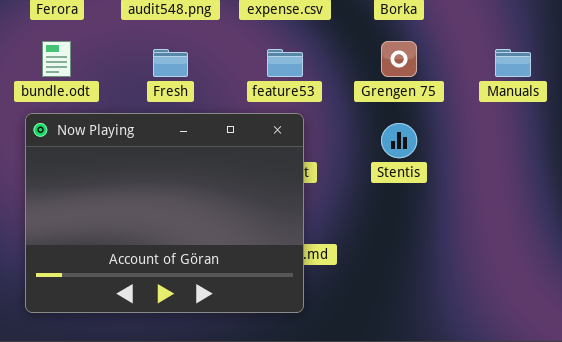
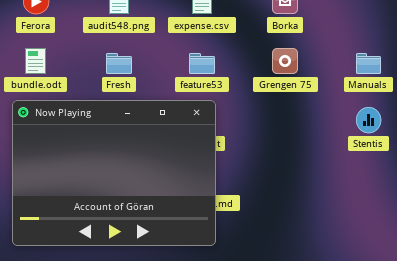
Stentis: [381,123,417,158] -> [356,107,381,133], moved

